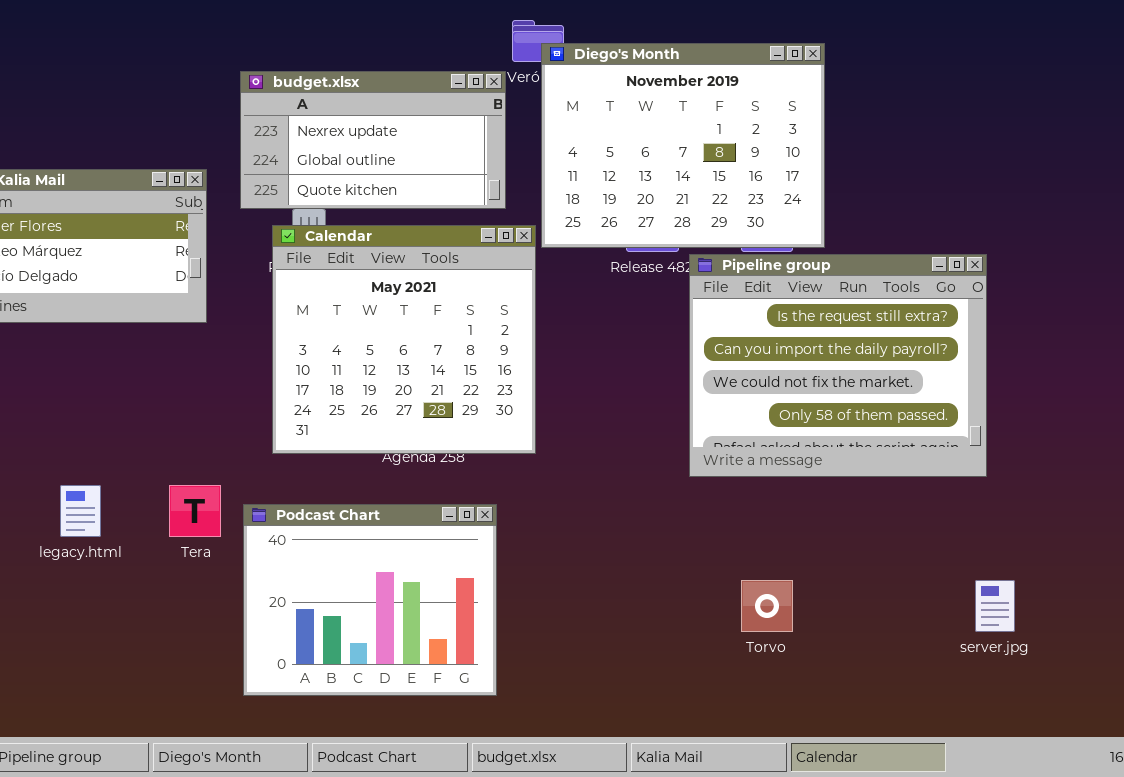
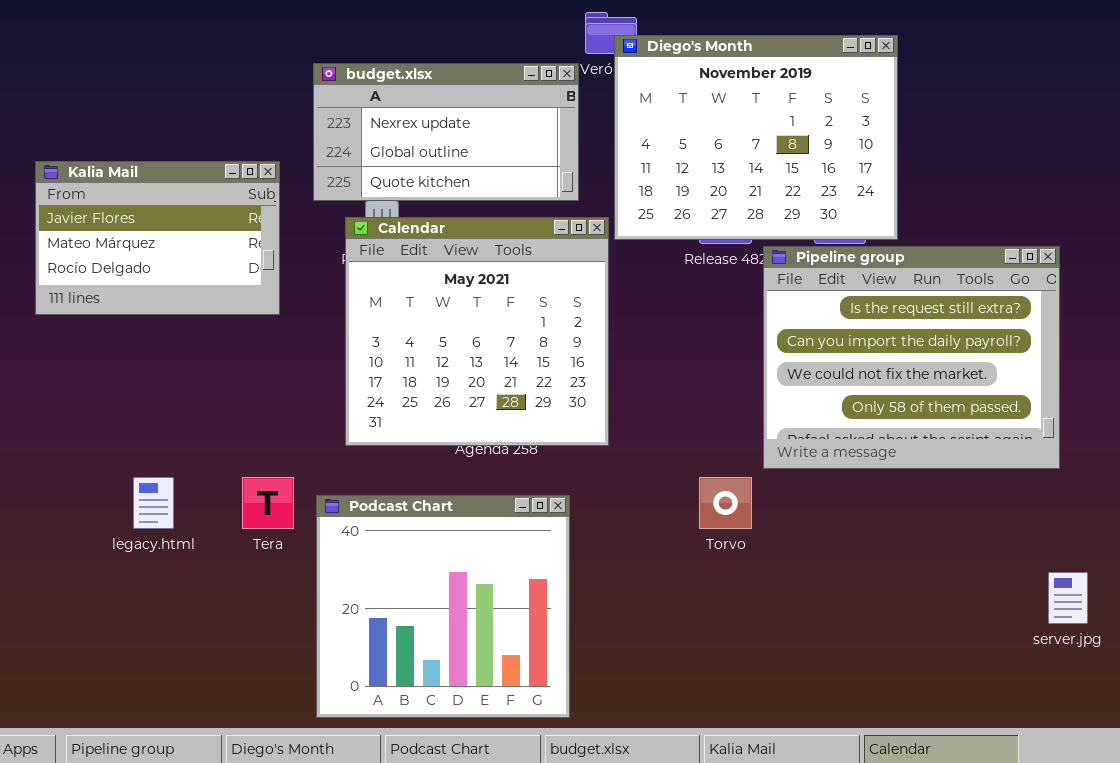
Podcast Chart: [243,504,497,696] -> [316,495,570,718], resized
Torvo: [741,580,793,632] -> [699,477,752,529], moved

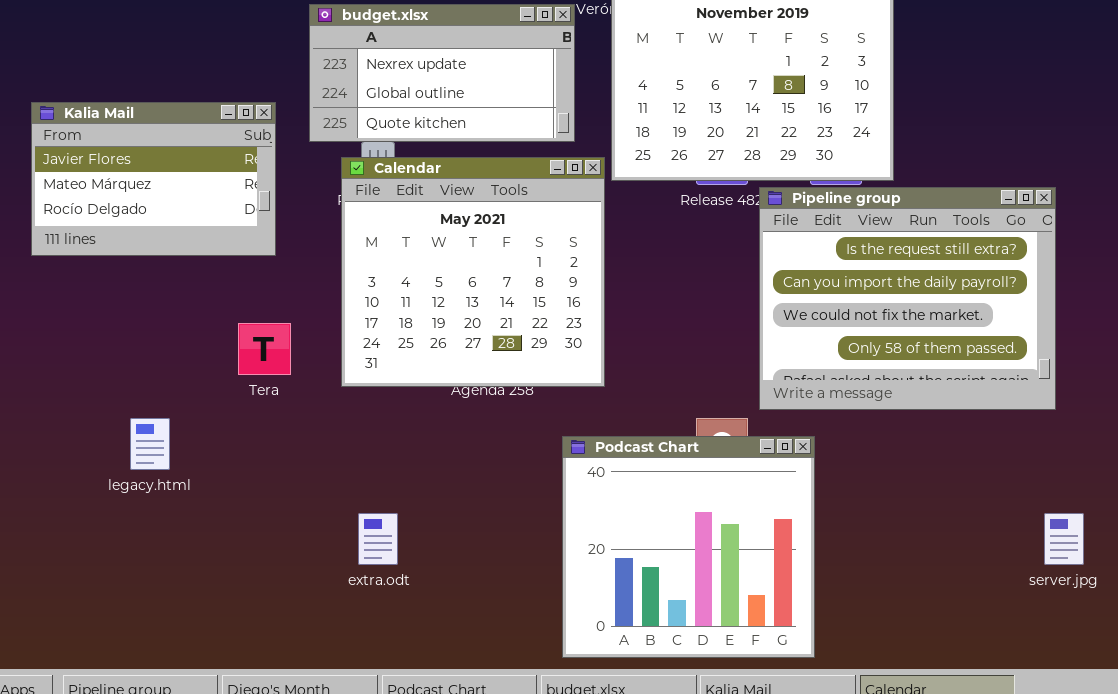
Tera: [242,477,294,529] -> [238,323,291,375], moved
Podcast Chart: [316,495,570,718] -> [562,436,815,658], moved

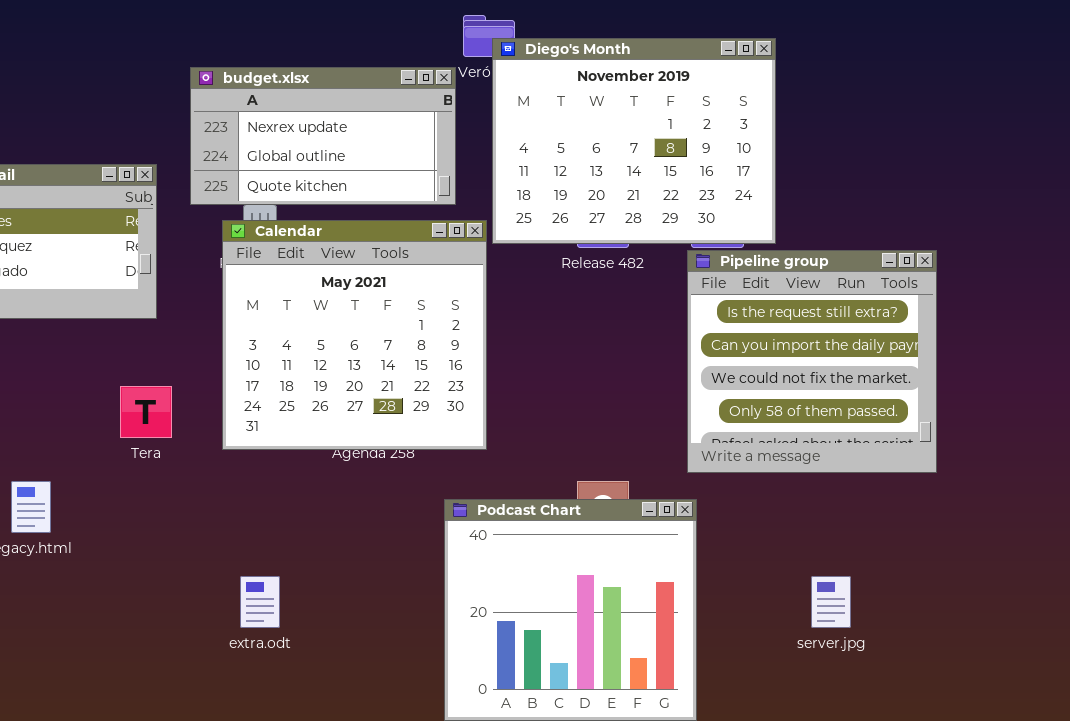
Pipeline group: [759,187,1056,410] -> [687,250,937,473], resized
server.jpg: [1044,513,1084,565] -> [811,576,851,628], moved

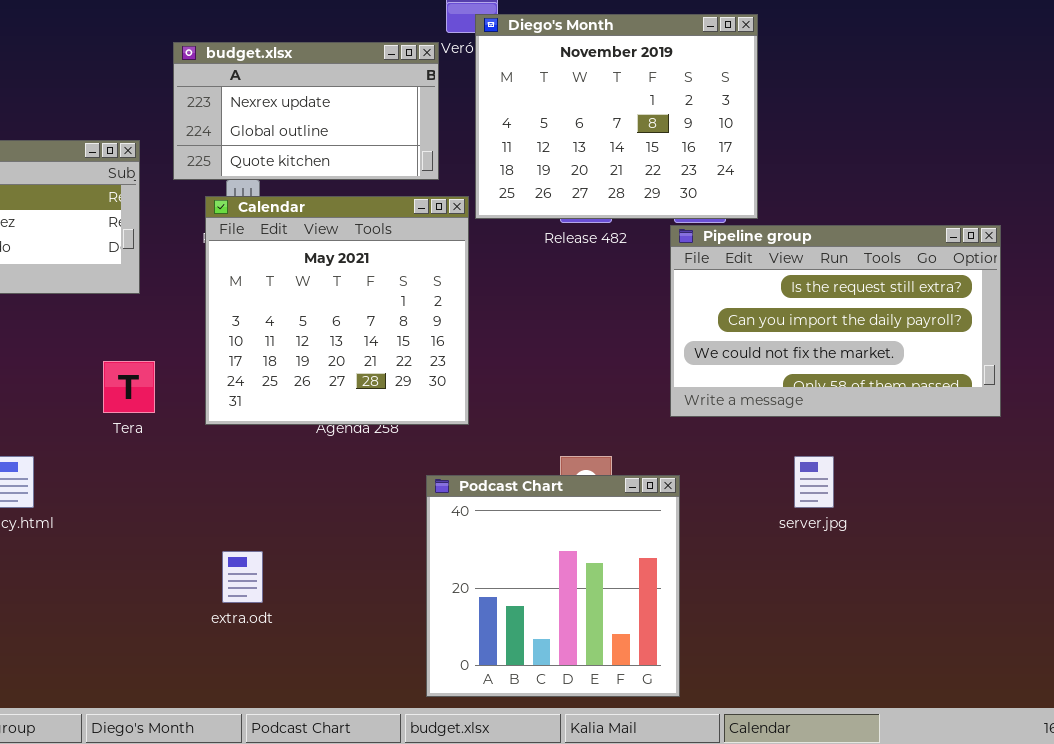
Pipeline group: [687,250,937,473] -> [670,225,1001,417], resized
server.jpg: [811,576,851,628] -> [794,456,834,508], moved

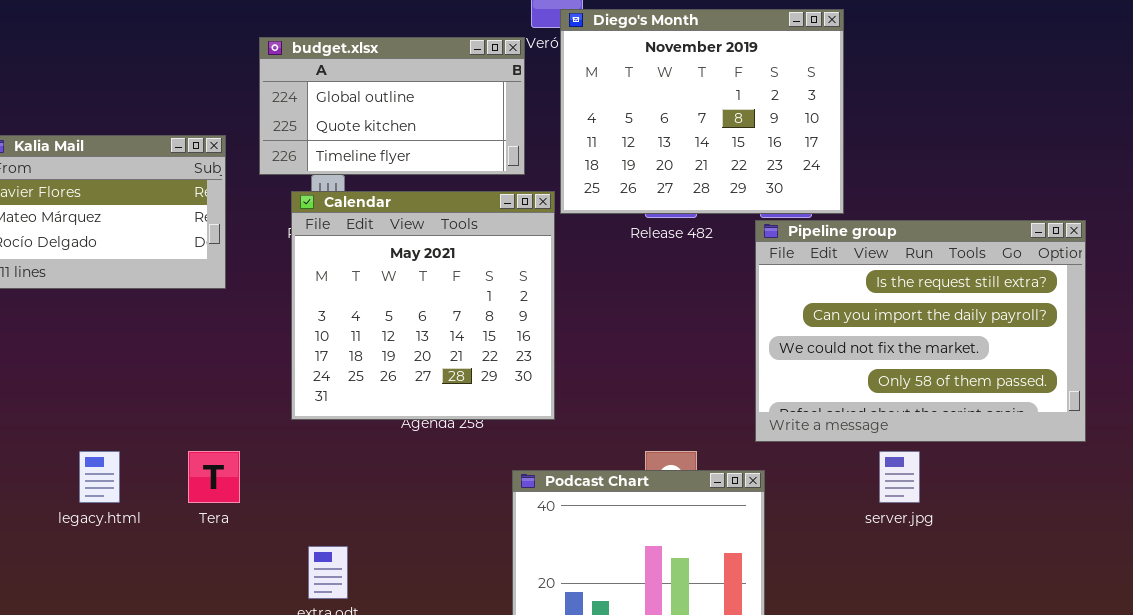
budget.xlsx: [173,42,439,180] -> [259,37,525,175], scrolled down 1 row
Pipeline group: [670,225,1001,417] -> [755,220,1086,442], resized
Tera: [103,361,155,413] -> [188,451,240,503], moved

